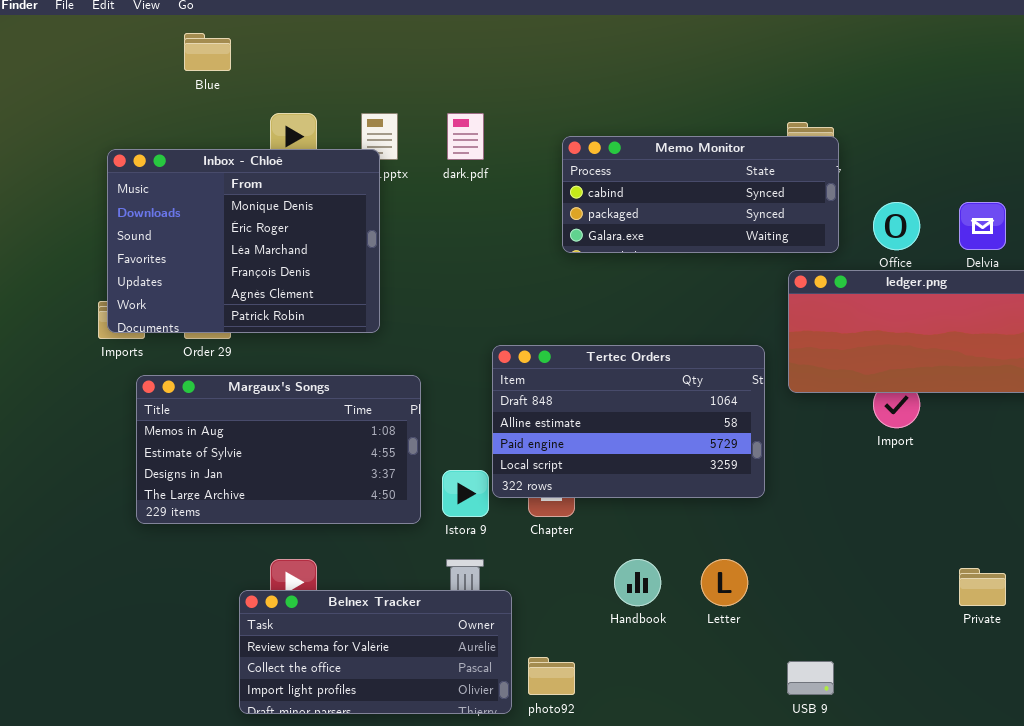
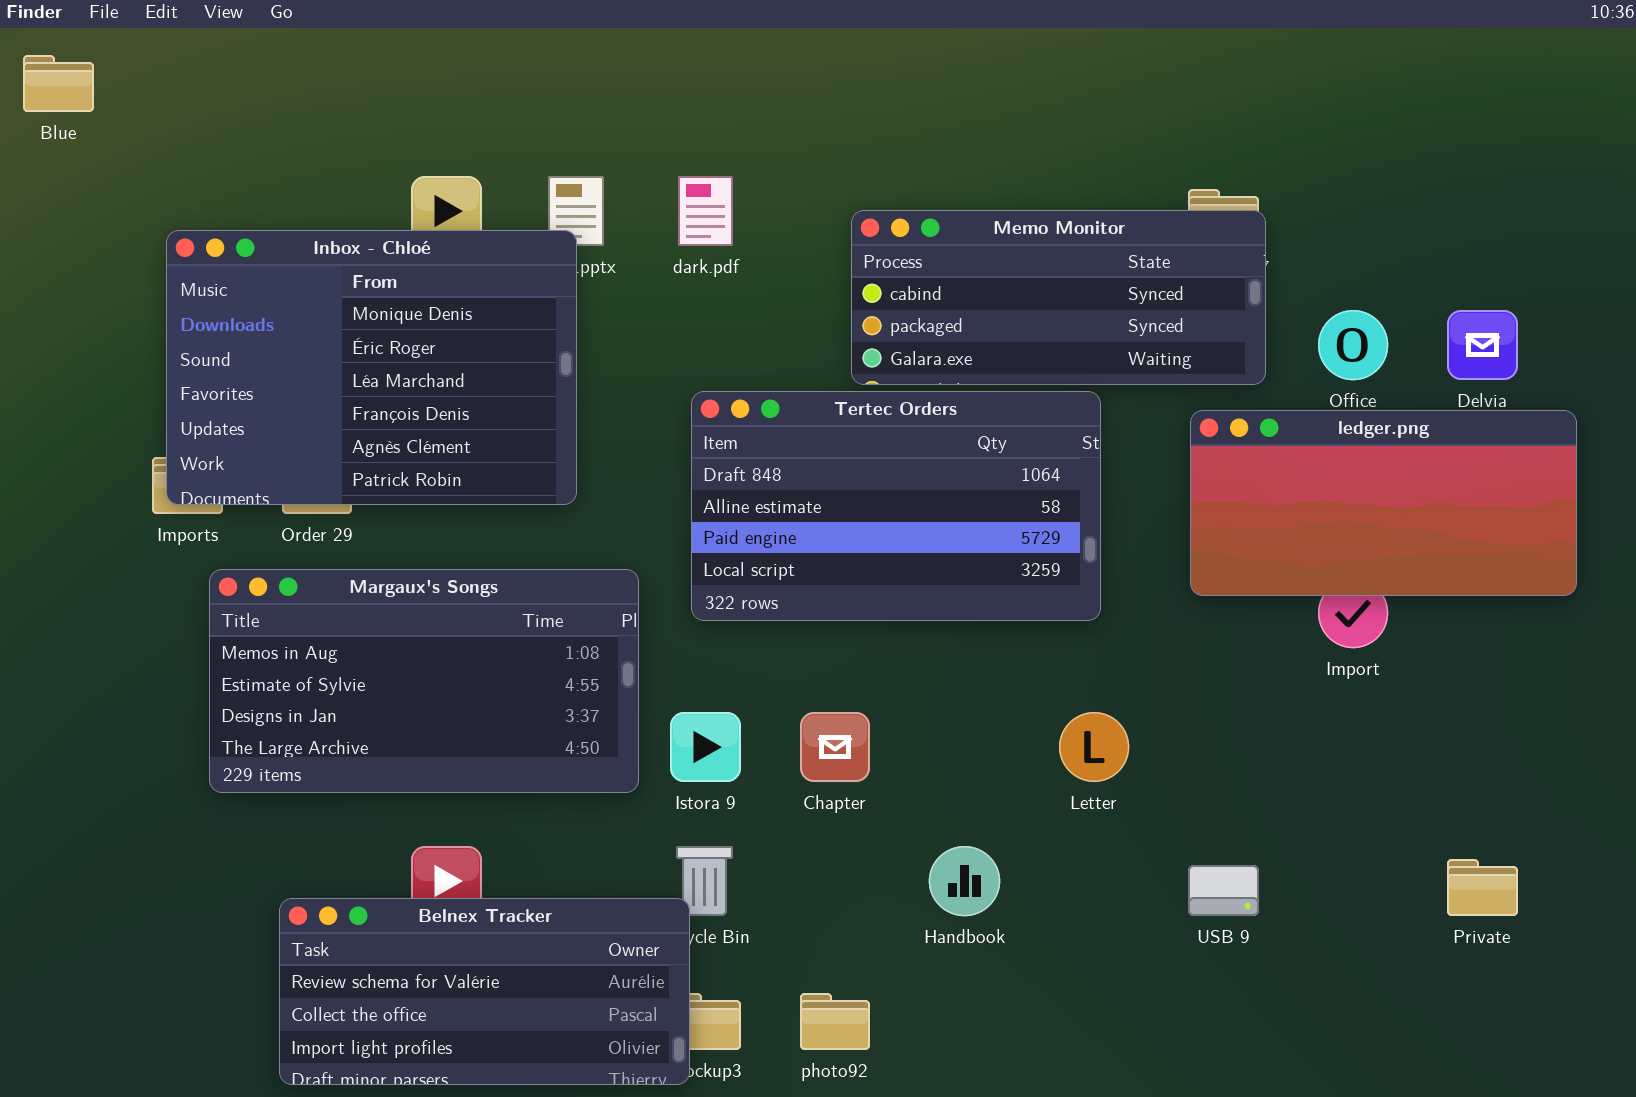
Blue: [184,33,231,71] -> [23,55,94,112], moved
Tertec Orders: [492,345,765,498] -> [691,391,1101,621], moved
Letter: [701,559,748,606] -> [1059,712,1129,782], moved
Belnex Tracker: [239,590,512,714] -> [279,898,690,1085], moved
USB 9: [787,661,834,695] -> [1188,865,1259,916], moved

